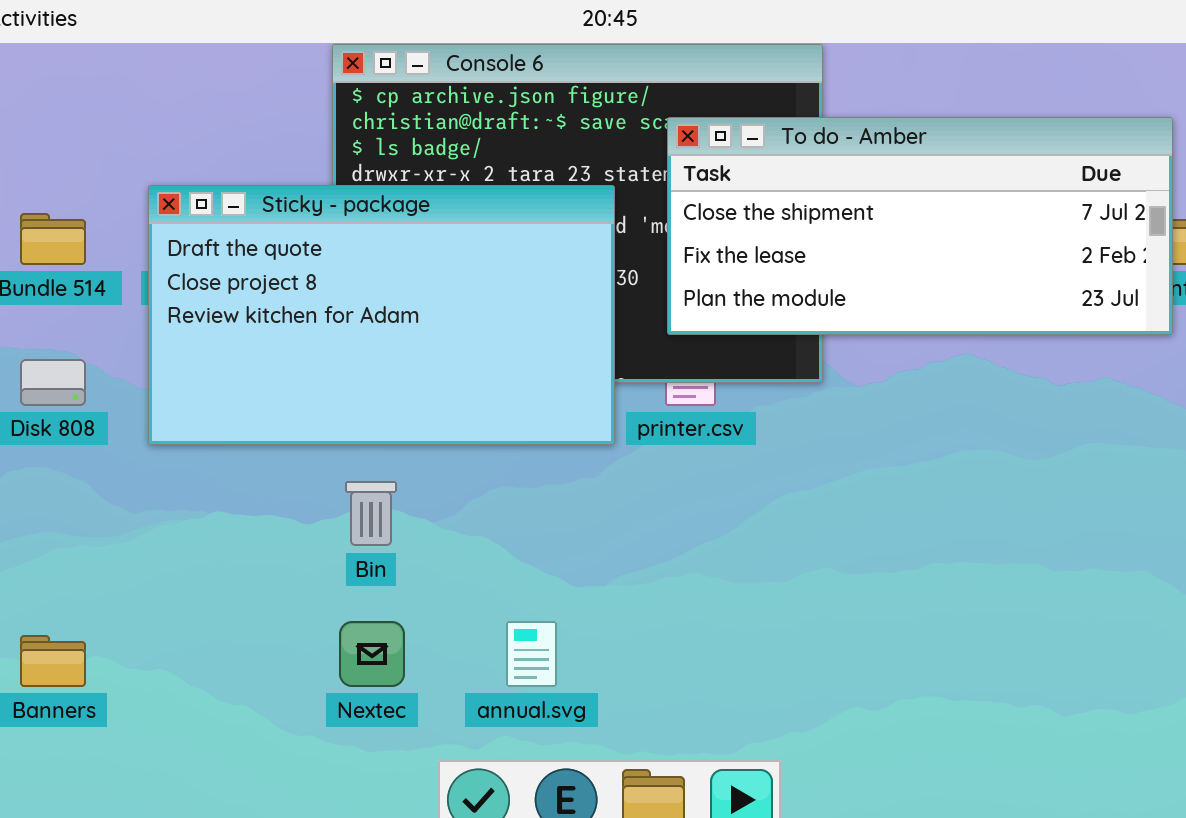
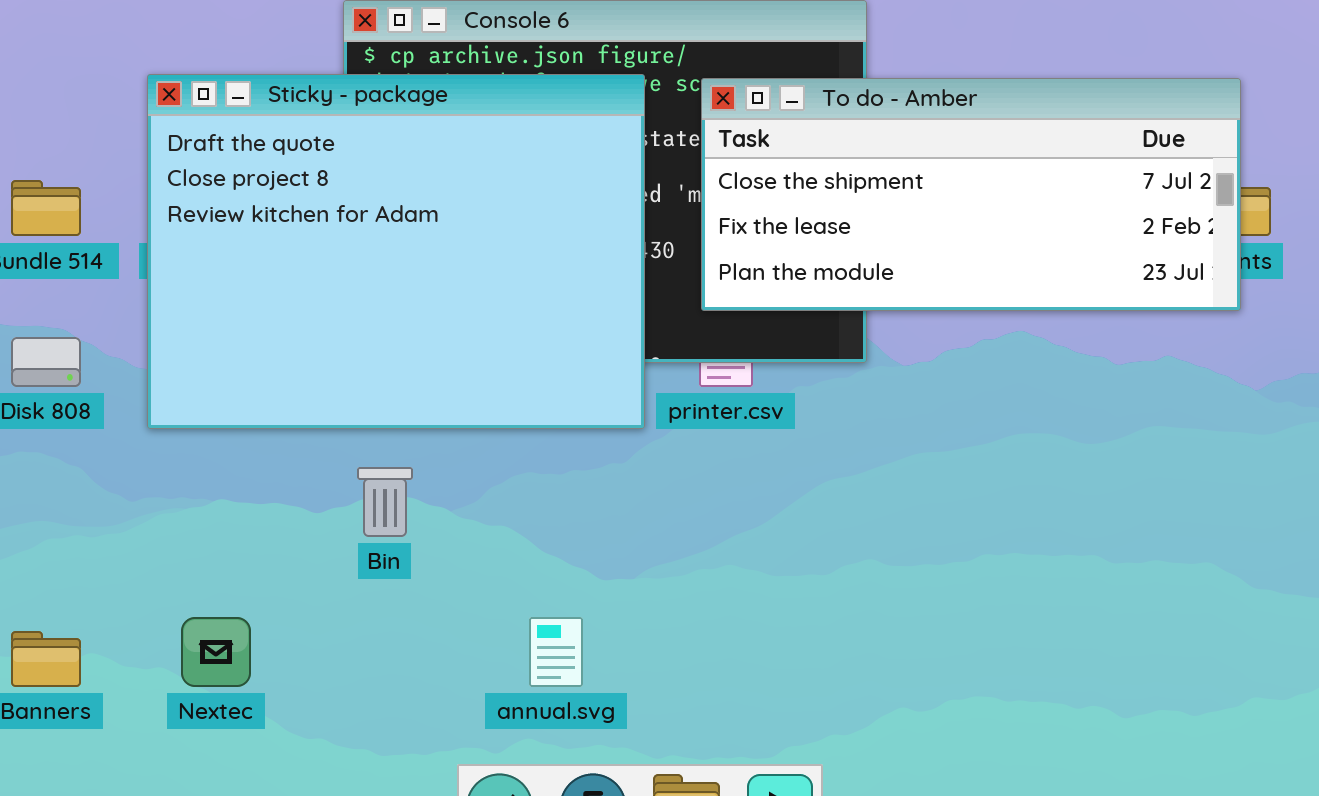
Sticky - package: [148,185,615,445] -> [147,74,645,429], resized
Nextec: [339,621,405,687] -> [181,617,251,687], moved

